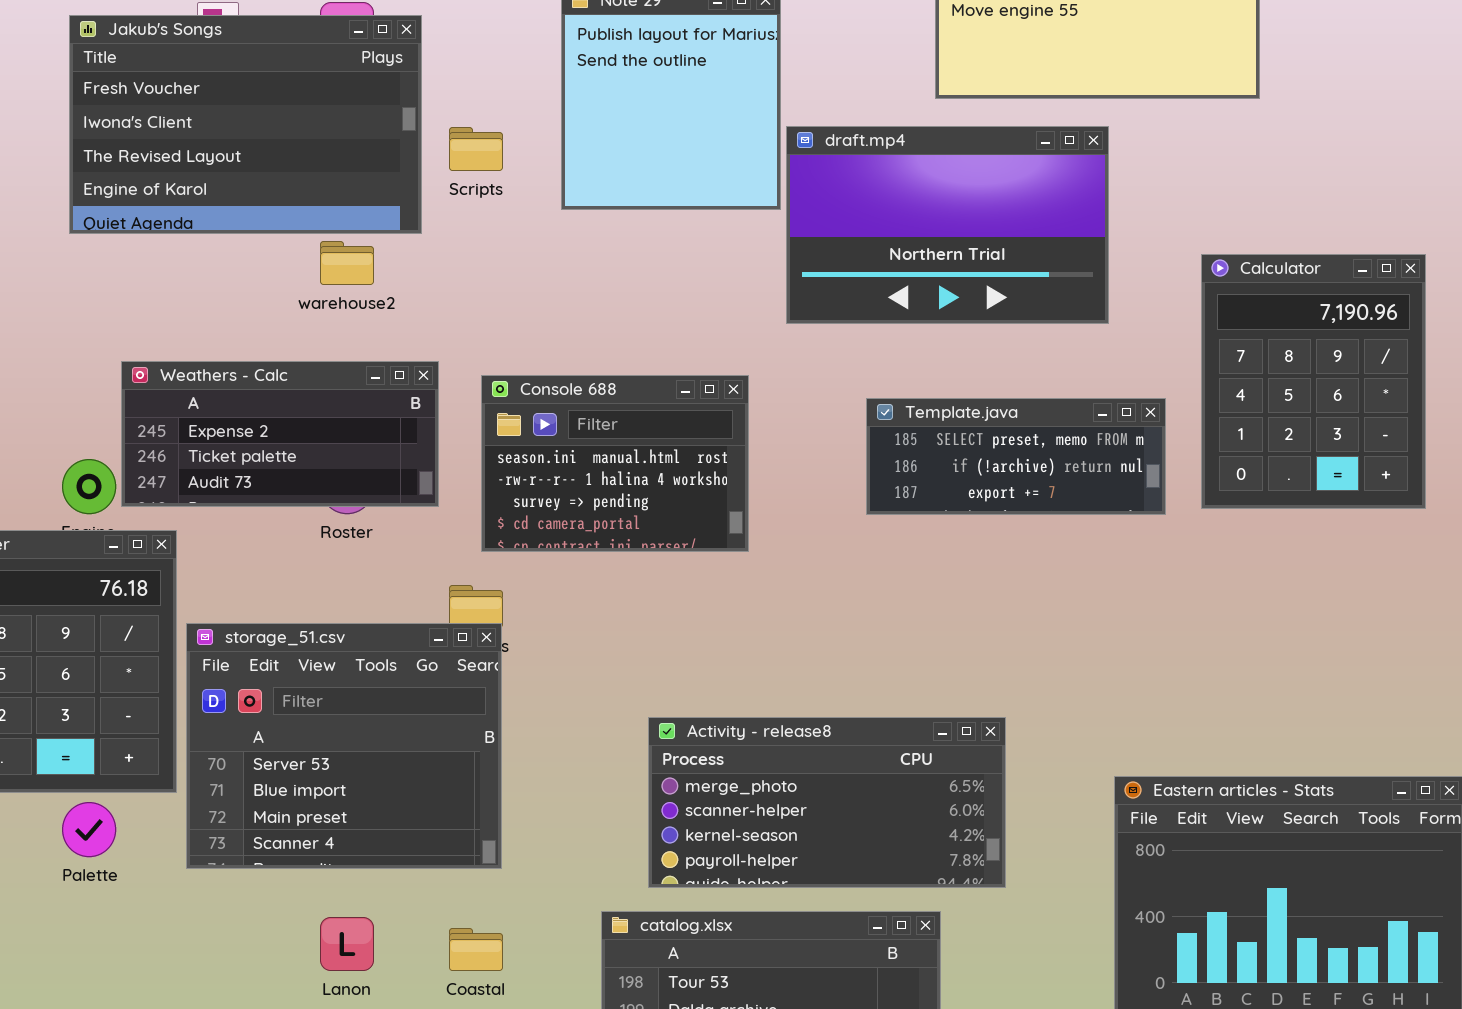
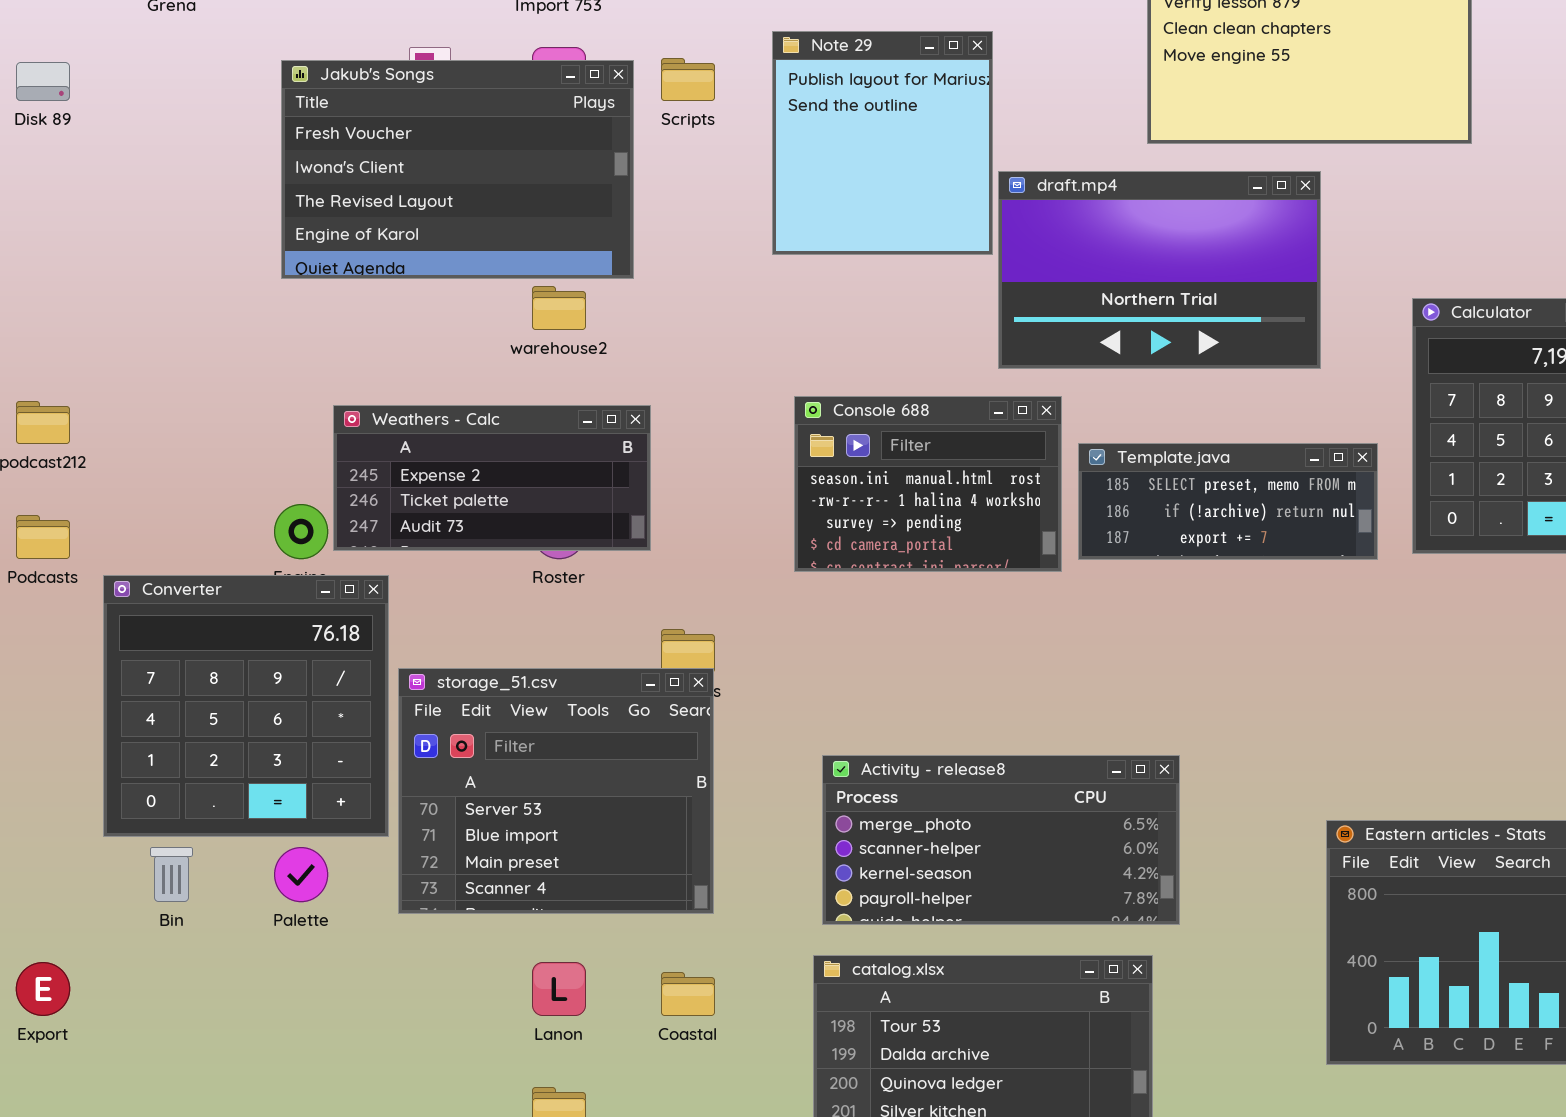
Scripts: [449,127,503,171] -> [661,58,715,101], moved
Console 688: [481,375,749,552] -> [794,396,1062,572], moved
Activity - release8: [648,717,1006,888] -> [822,755,1180,925], moved

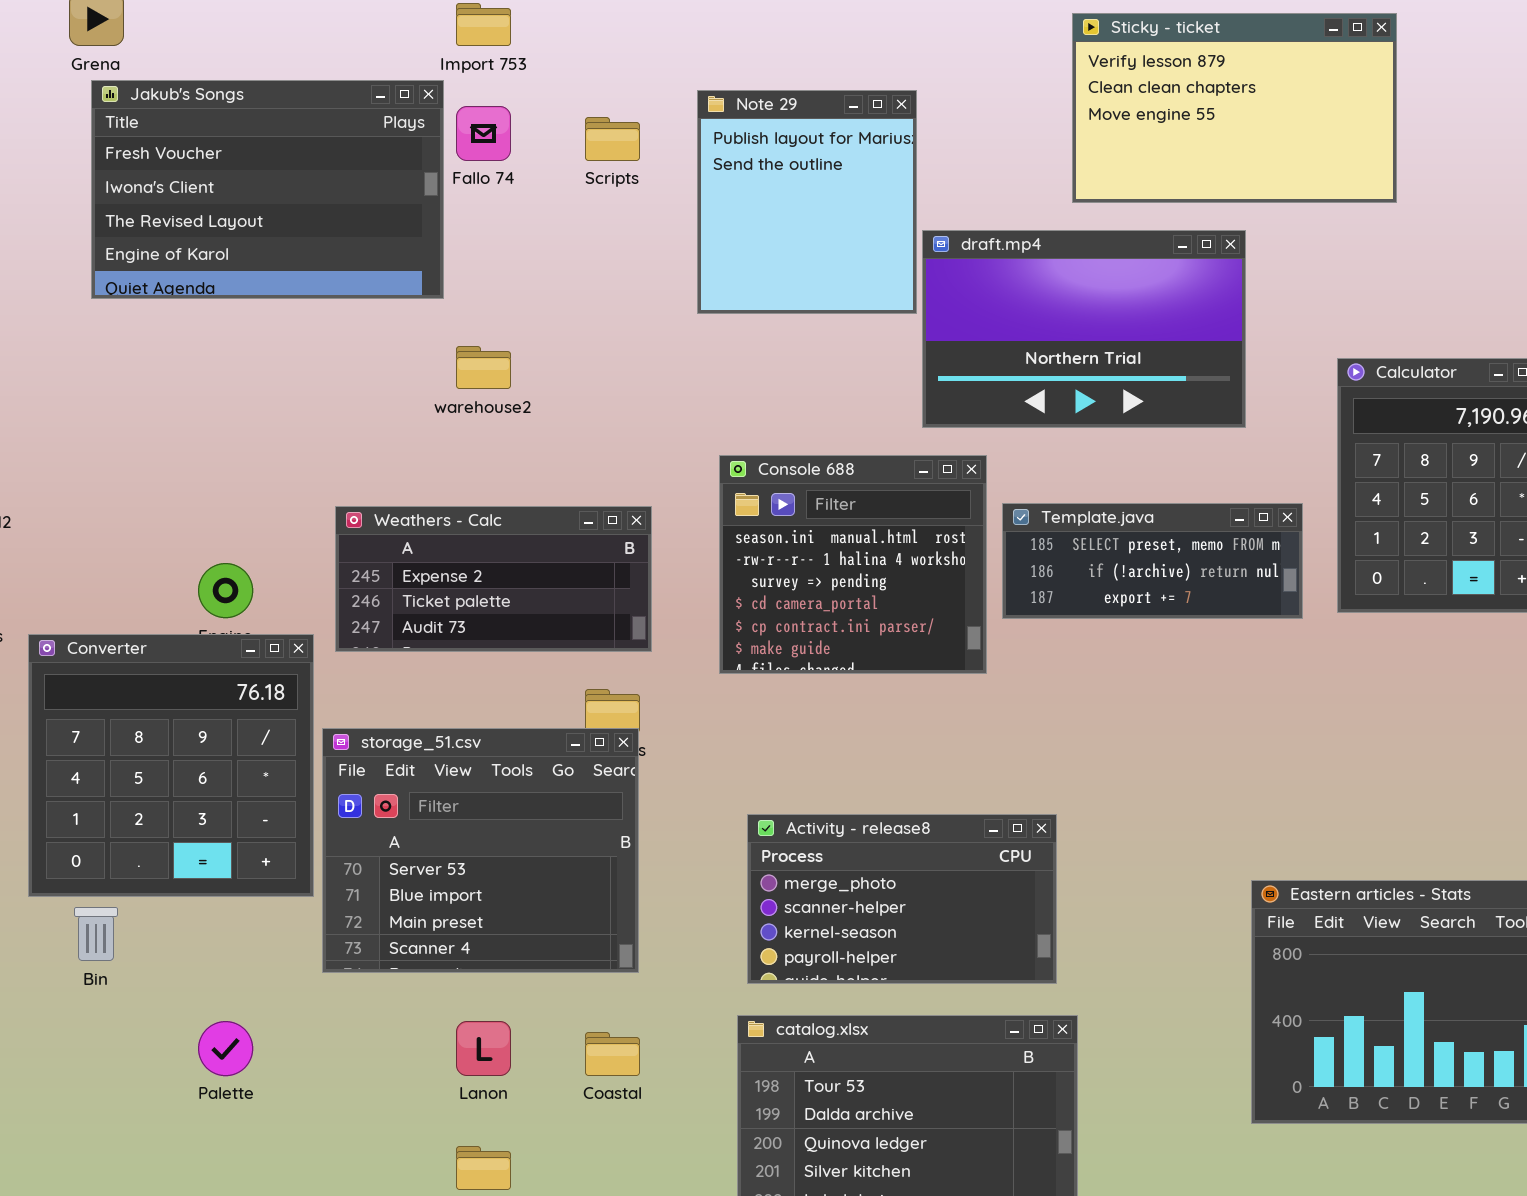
Jakub's Songs: [281,60,634,279] -> [91,80,444,299], moved
Console 688: [794,396,1062,572] -> [719,455,987,674], resized
Weathers - Calc: [333,405,651,551] -> [335,506,652,652], moved
Activity - release8: [822,755,1180,925] -> [747,814,1057,984], resized
Palette: [274,847,328,902] -> [198,1021,253,1076], moved

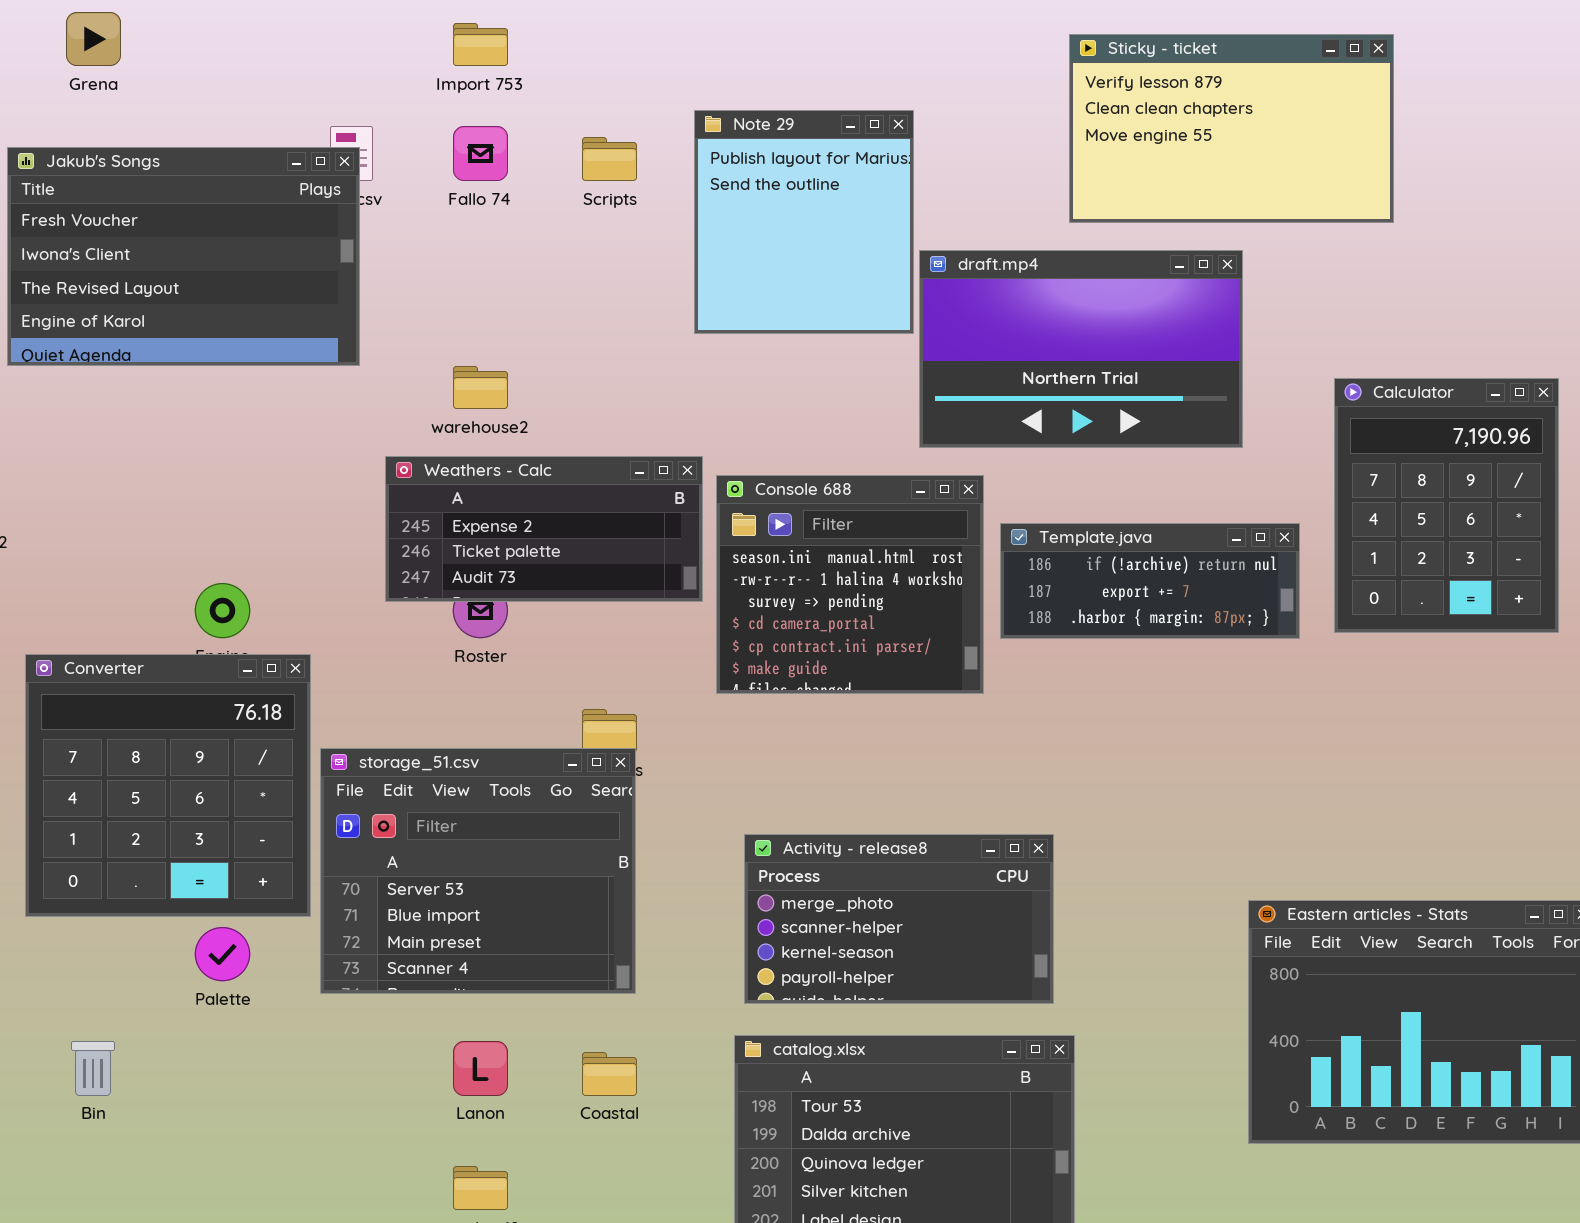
Jakub's Songs: [91,80,444,299] -> [7,147,360,366], moved
Template.java: [1002,503,1303,619] -> [1000,523,1300,639], scrolled down 1 row
Weathers - Calc: [335,506,652,652] -> [385,456,703,602], moved
Bin: [74,907,118,961] -> [71,1041,115,1096], moved
Palette: [198,1021,253,1076] -> [195,927,250,981], moved

